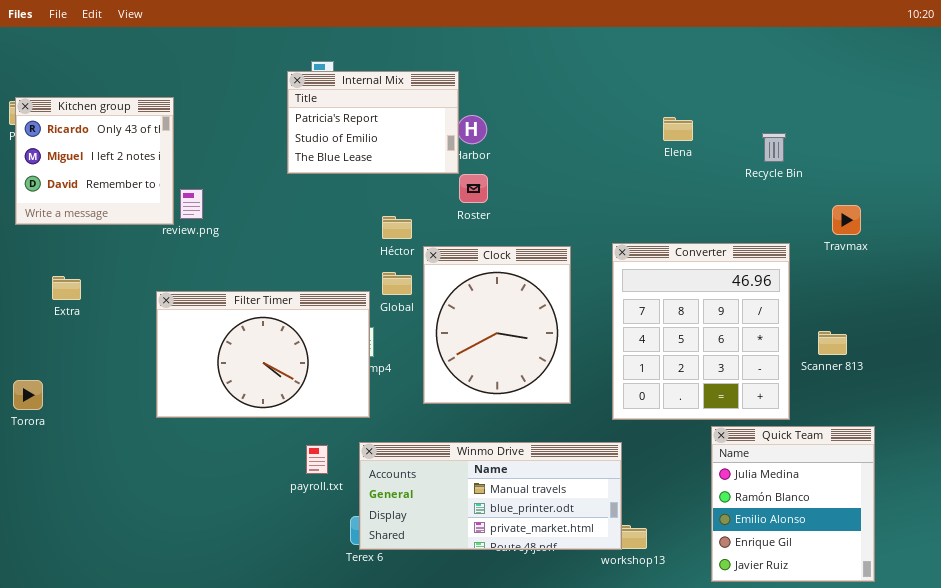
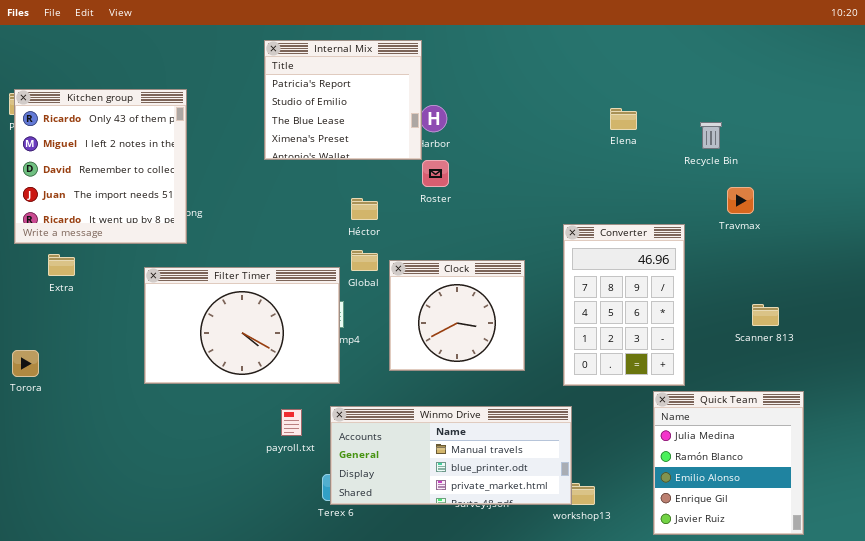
Internal Mix: [287,71,459,174] -> [264,40,422,160], resized
Kitchen group: [15,97,174,225] -> [14,89,187,244], resized
Travmax: [832,205,861,235] -> [727,187,754,214], moved
Converter: [612,243,790,420] -> [563,224,685,386], resized
Clock: [423,246,571,404] -> [389,260,525,371], resized

